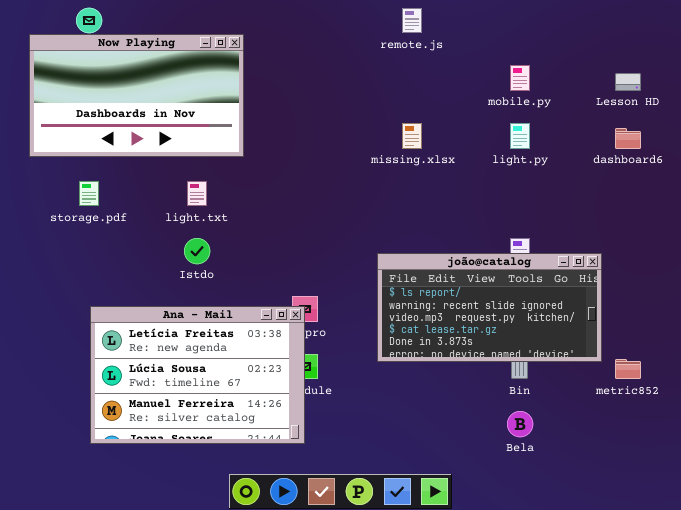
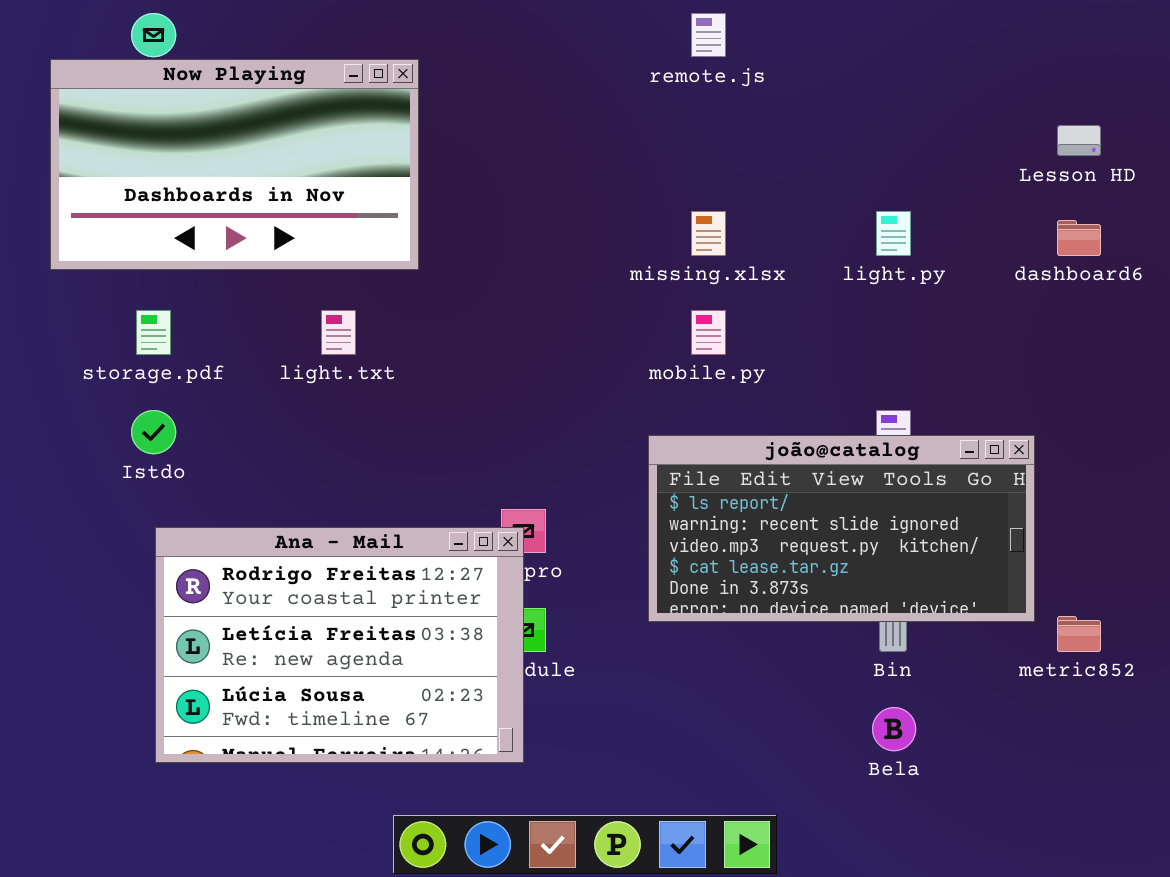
mobile.py: [510,65,530,91] -> [691,310,726,355], moved
Istdo: [184,238,210,264] -> [131,410,176,454], moved
Ana - Mail: [90,306,305,444] -> [155,527,524,763], scrolled up 1 row

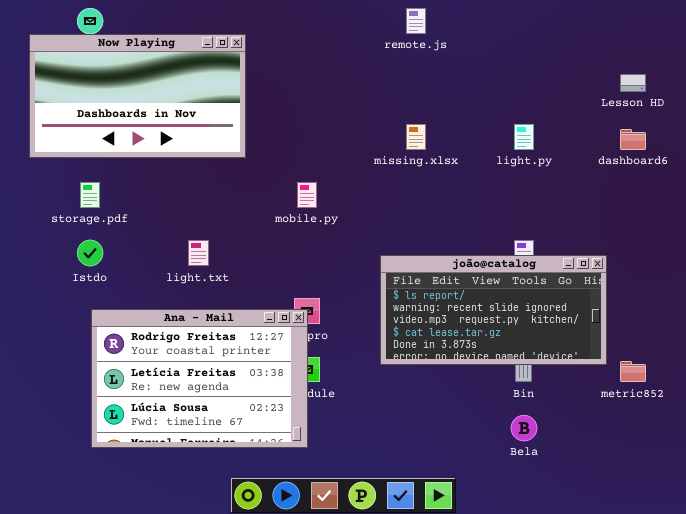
light.txt: [321,310,356,355] -> [188,240,209,266], moved
mobile.py: [691,310,726,355] -> [297,182,317,208], moved

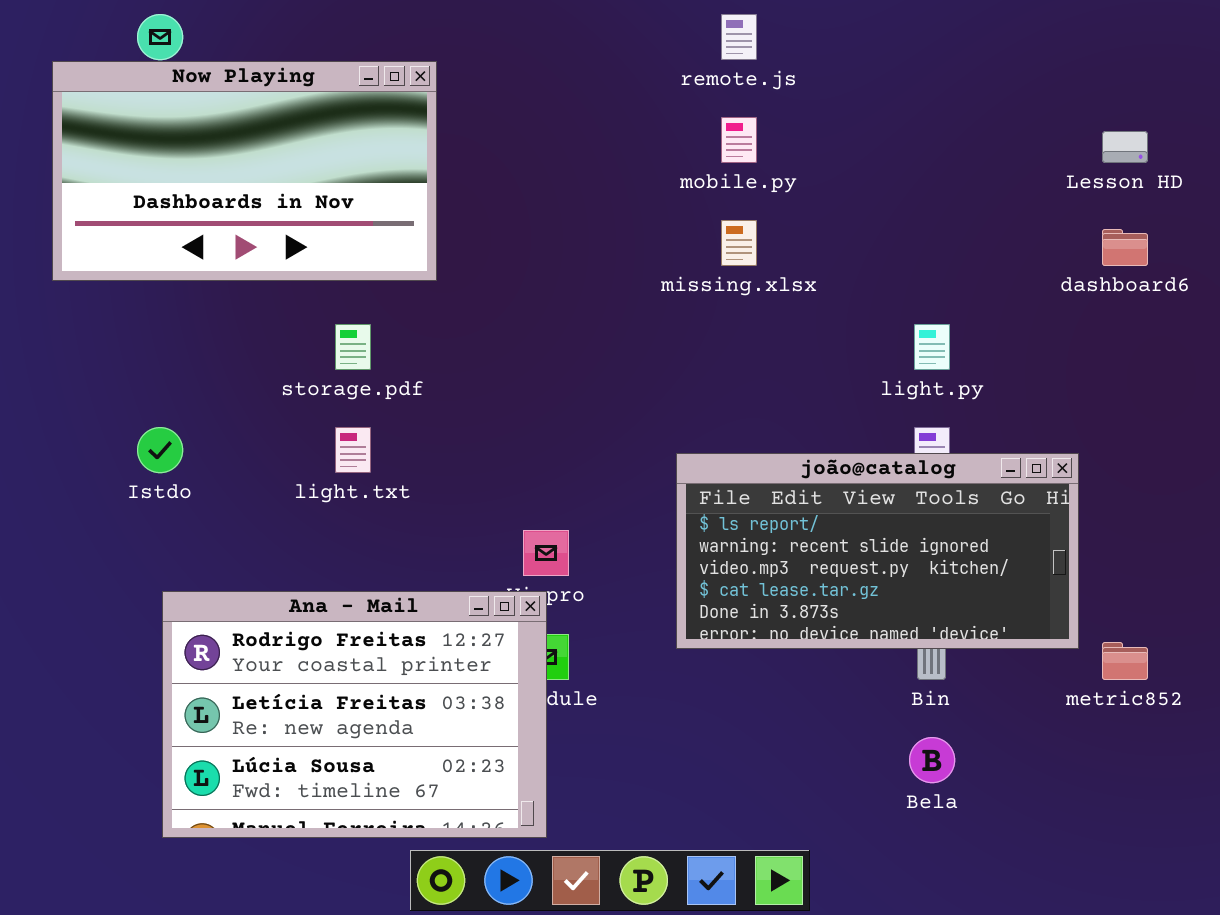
light.py: [514,124,534,150] -> [914,324,950,370], moved
storage.pdf: [80,182,100,208] -> [335,324,371,370], moved
mobile.py: [297,182,317,208] -> [721,117,757,163], moved
Ana - Mail: [91,309,308,448] -> [162,591,547,838], moved

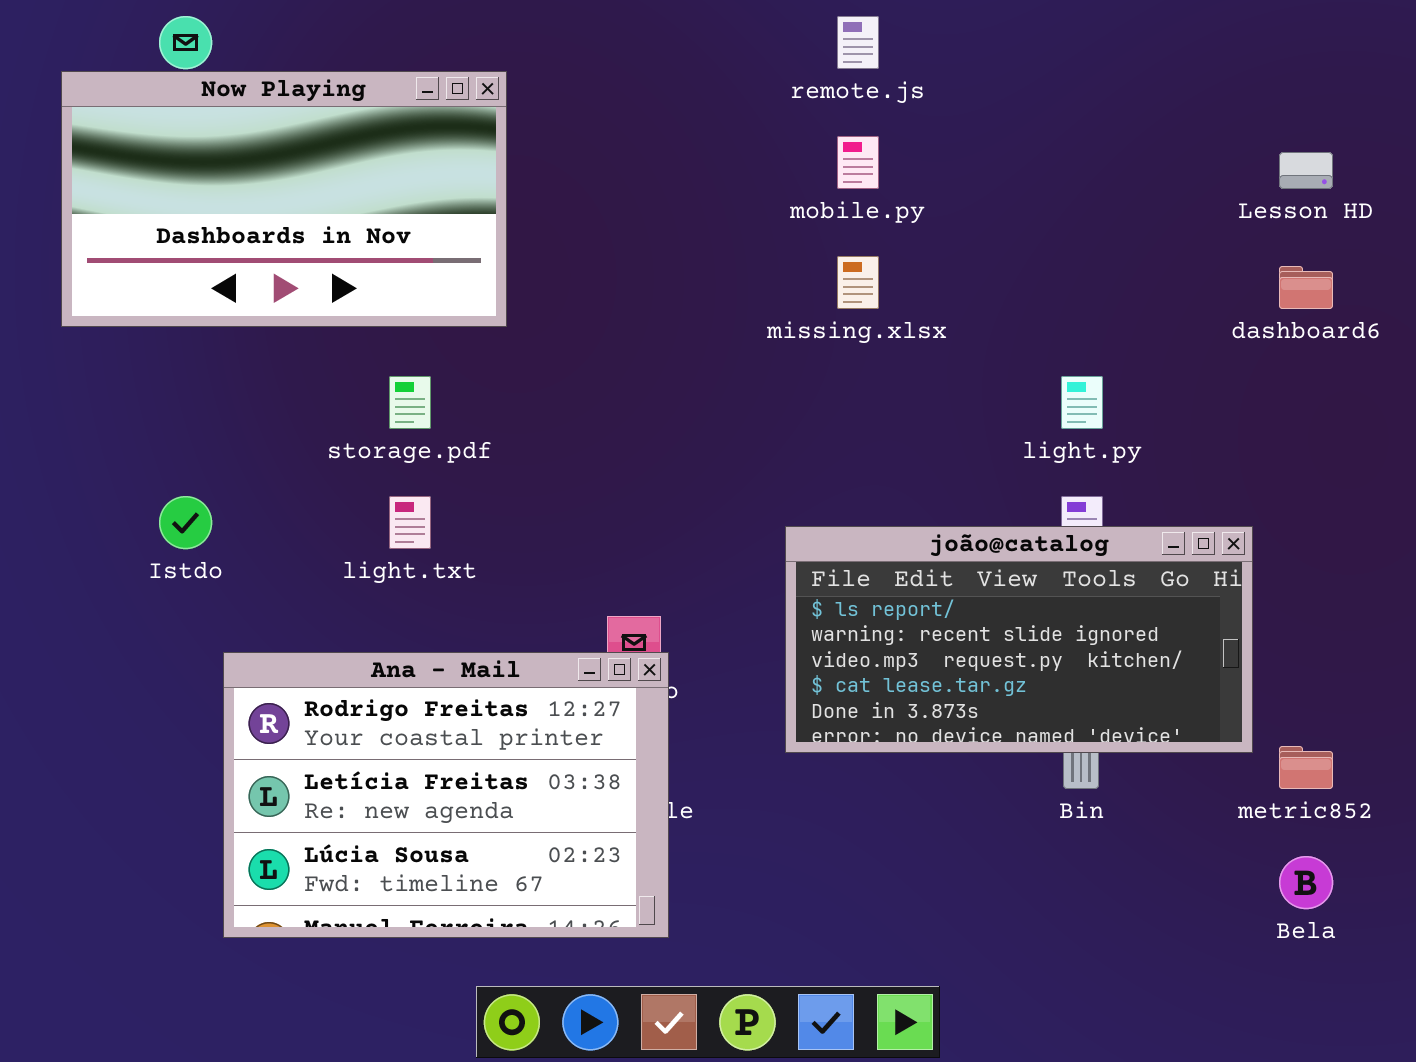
Ana - Mail: [162,591,547,838] -> [223,652,669,938], moved
Bela: [909,737,955,783] -> [1279,856,1333,909], moved

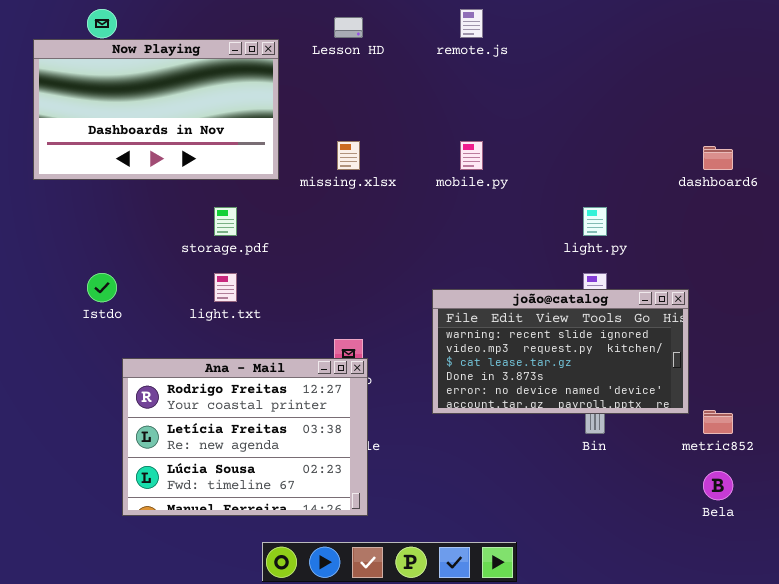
mobile.py: [837,136,879,189] -> [460,141,483,170], moved
Lesson HD: [1279,152,1333,189] -> [334,17,363,38], moved
missing.xlsx: [837,256,879,309] -> [337,141,360,170], moved
joão@catalog: [785,526,1253,753] -> [432,289,689,414], scrolled down 1 row

